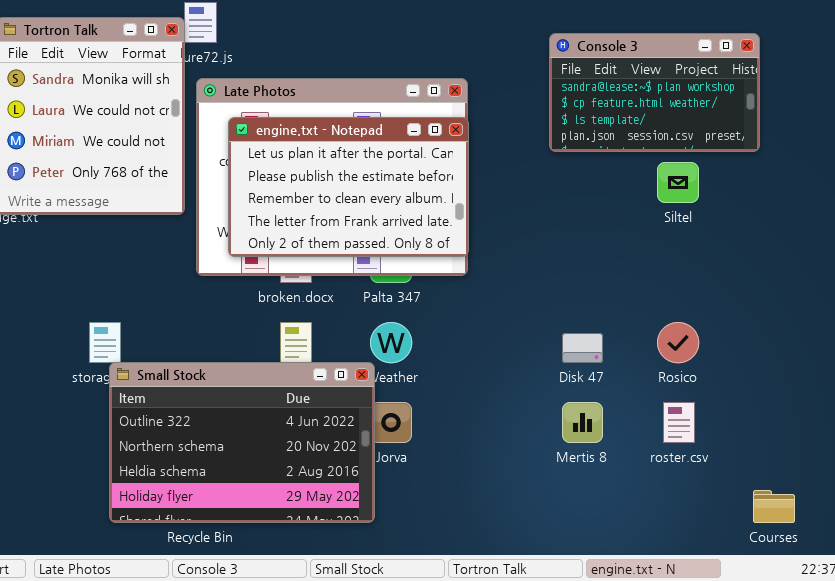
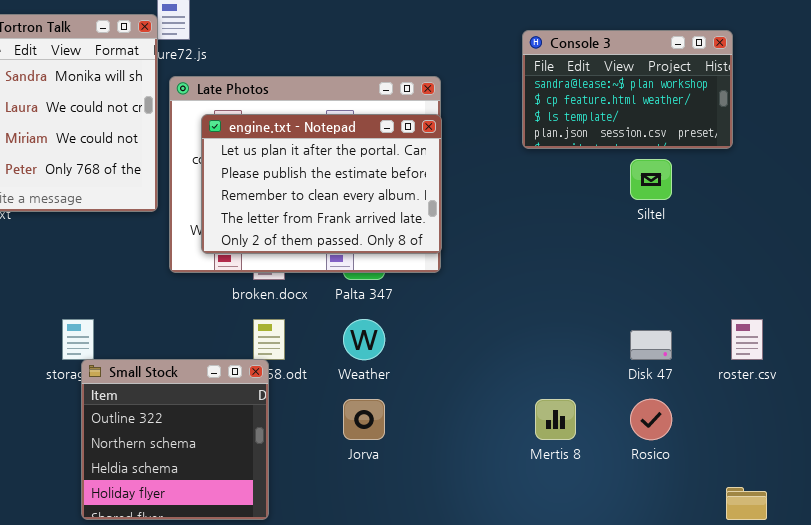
Rosico: [657,322,699,363] -> [630,399,672,440], moved
Disk 47: [562,333,603,363] -> [630,330,672,360], moved
Small Stock: [109,362,375,523] -> [81,359,269,520], resized
roster.csv: [663,402,695,443] -> [731,319,763,360], moved

